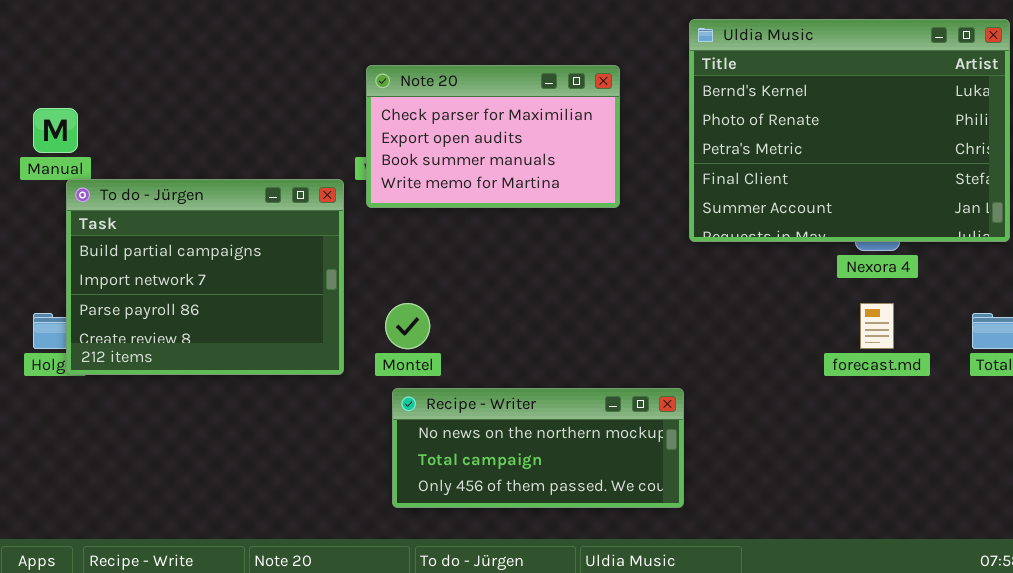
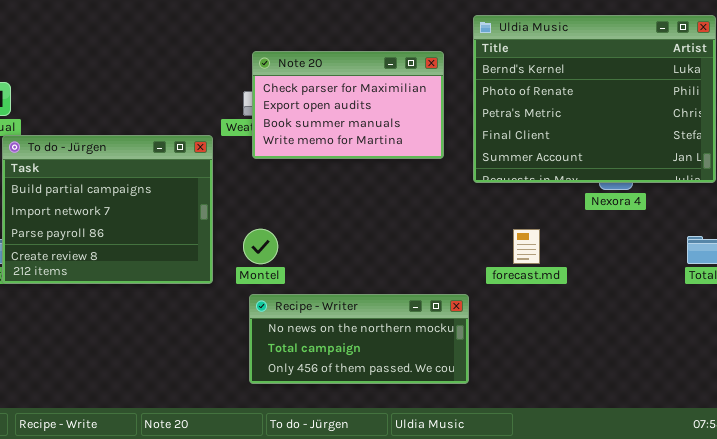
Note 20: [366,65,620,208] -> [252,51,444,159], moved
forecast.md: [860,303,894,349] -> [513,229,540,264], moved

